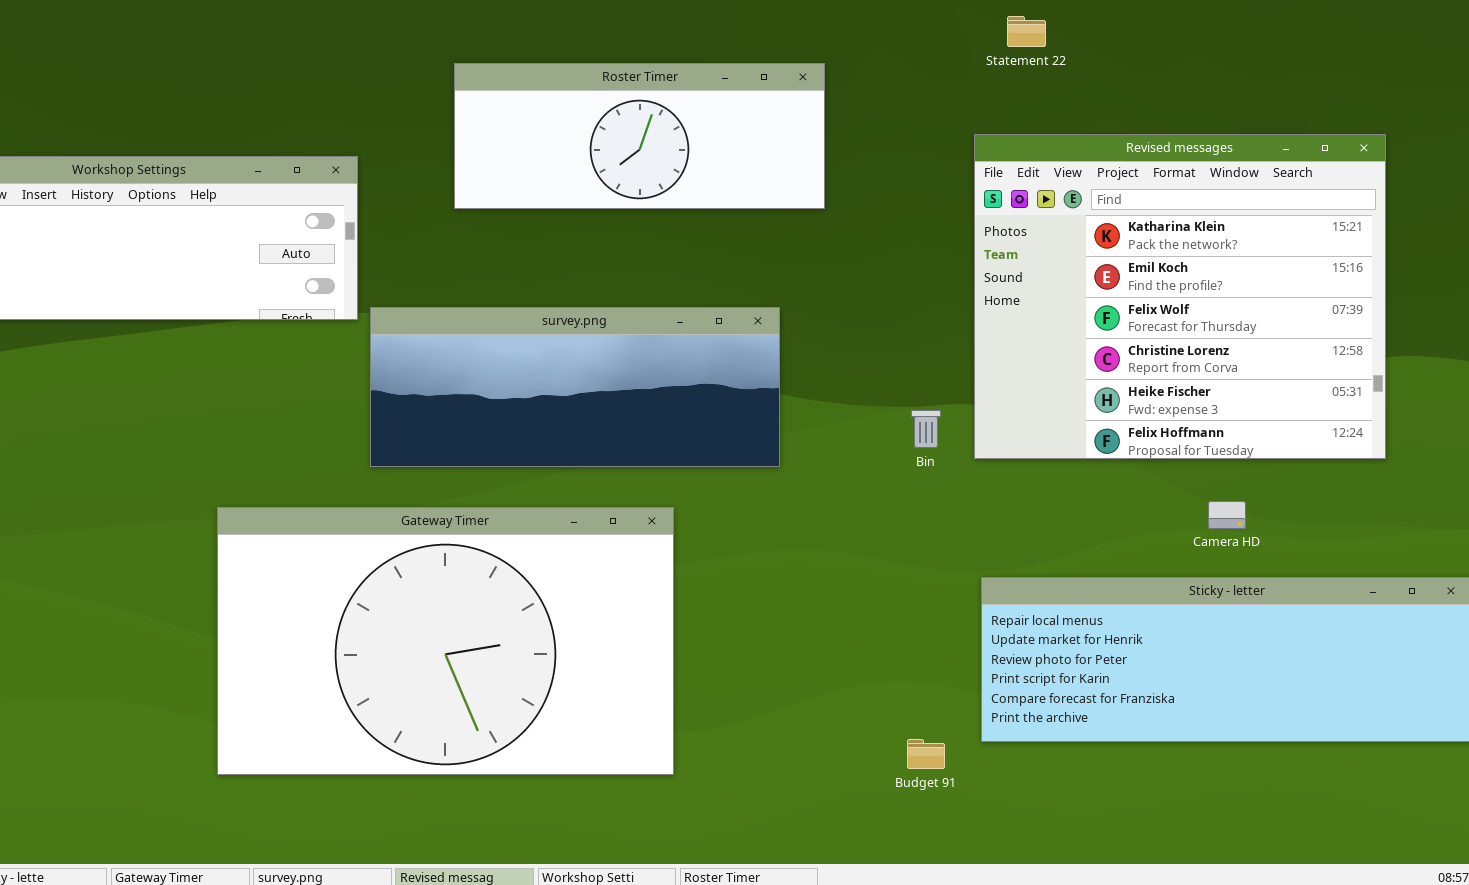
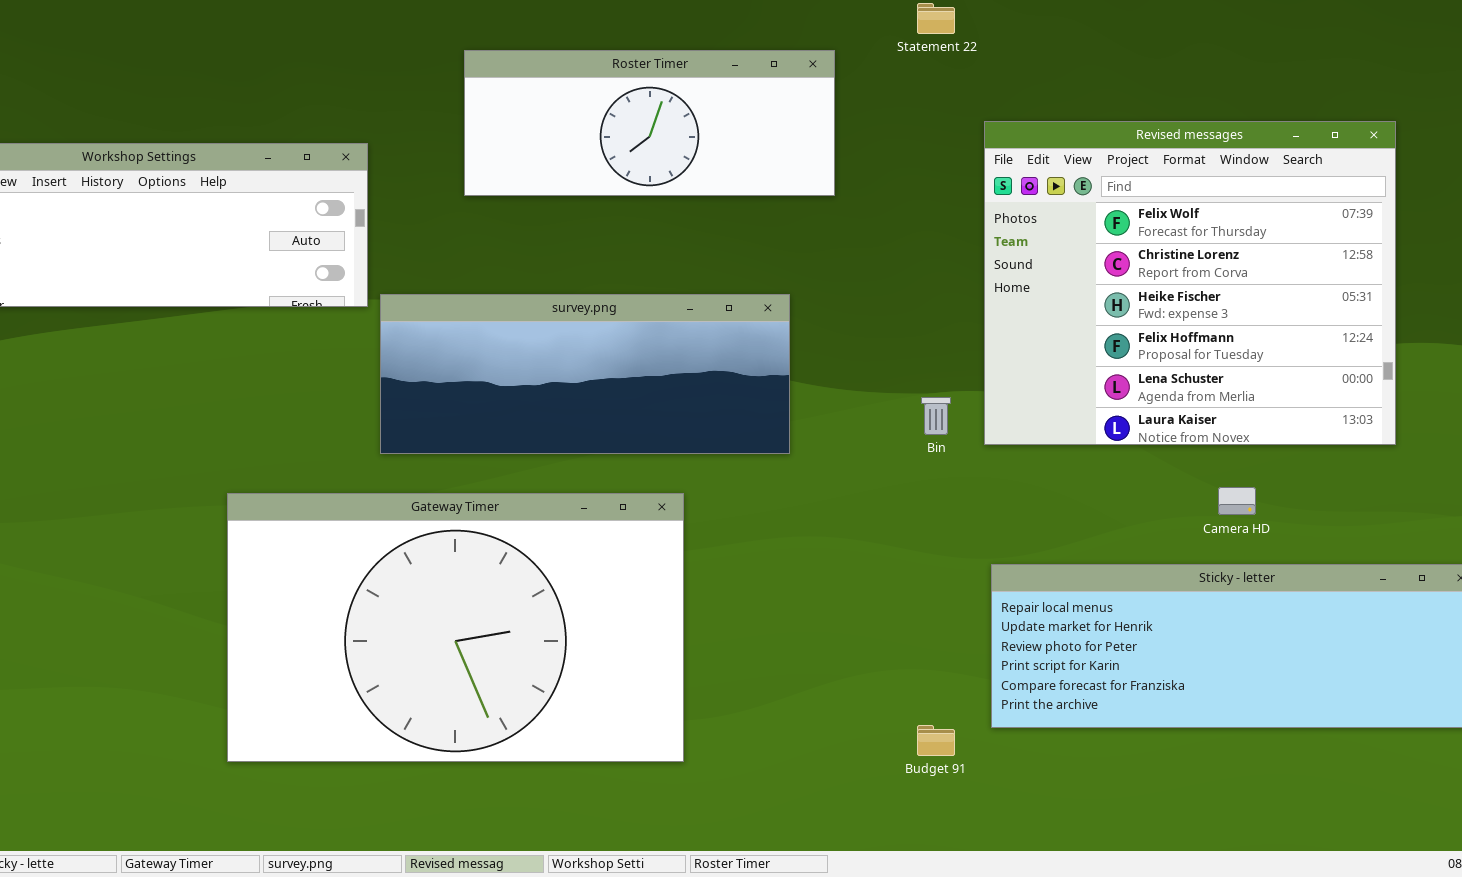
Statement 22: [1007,16,1046,47] -> [917,3,955,34], moved
Revised messages: [974,134,1386,459] -> [984,121,1396,445], scrolled down 2 rows

